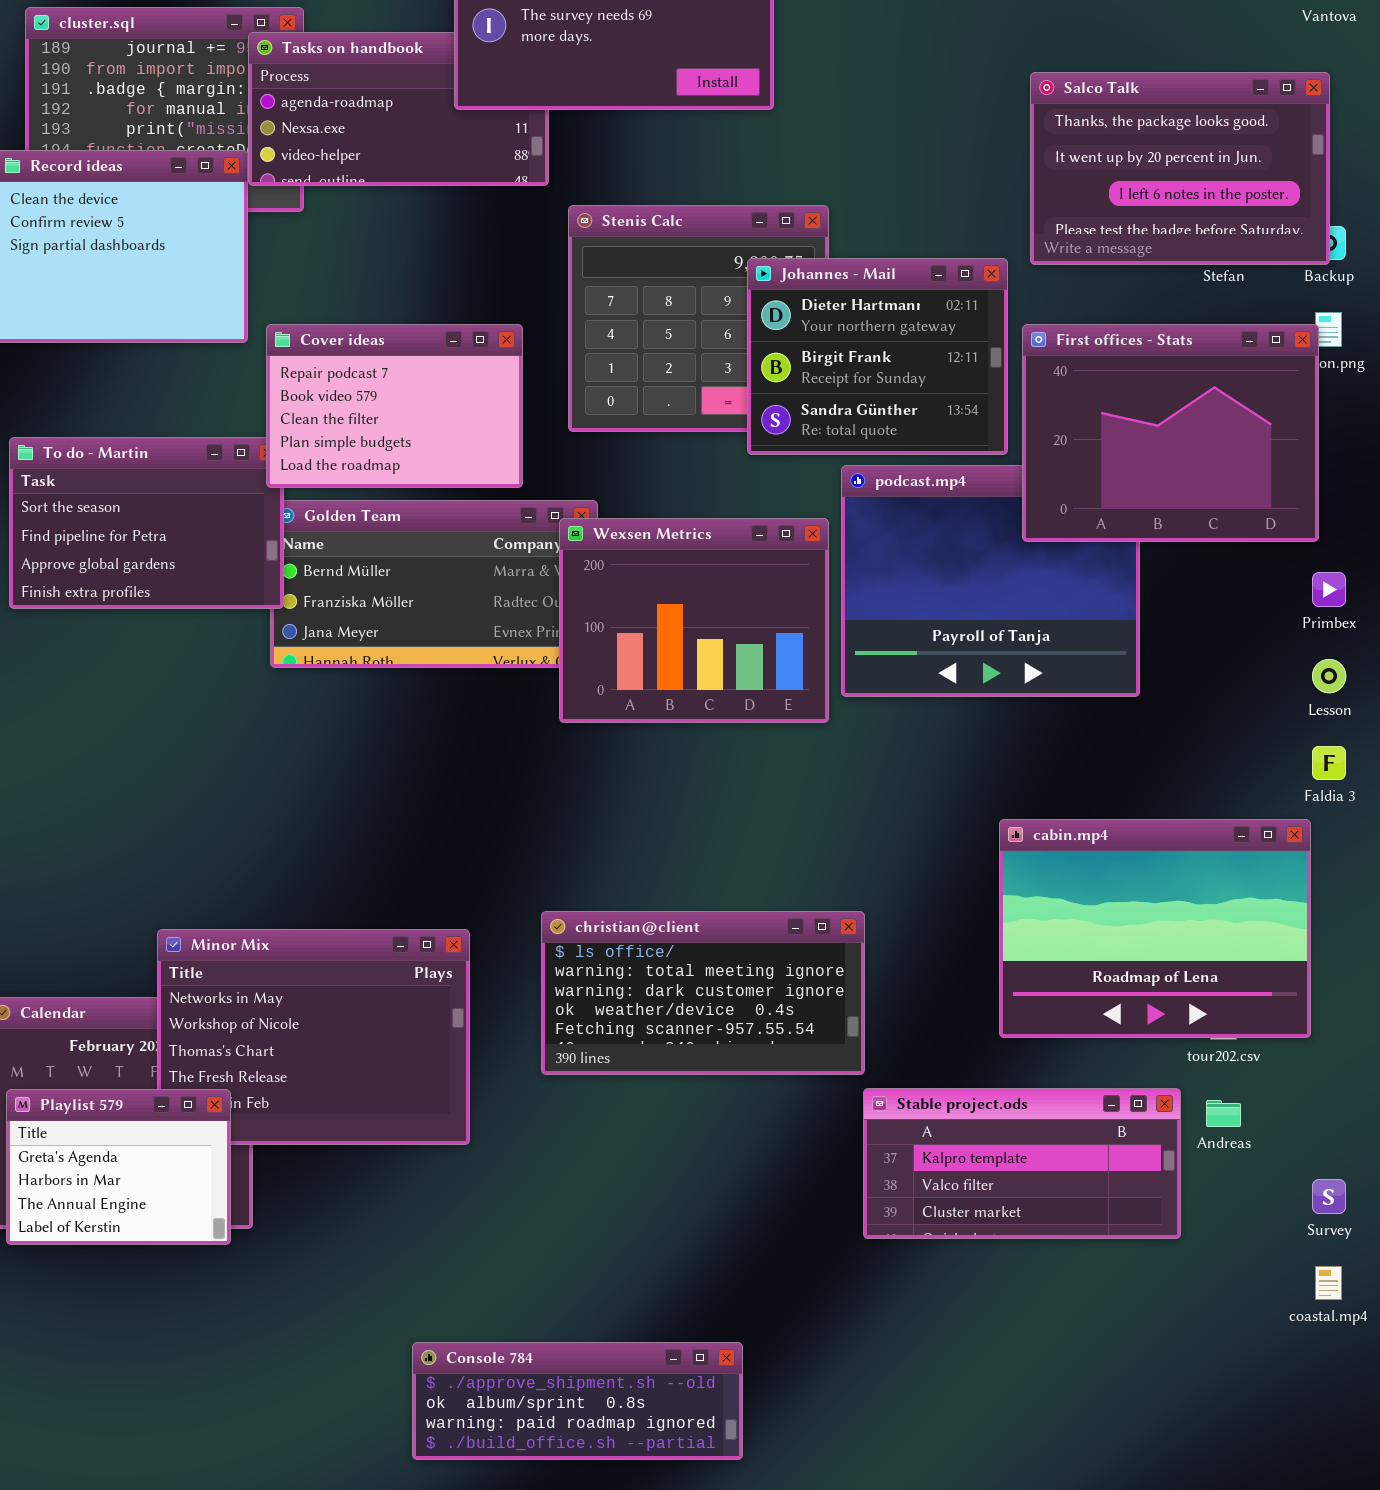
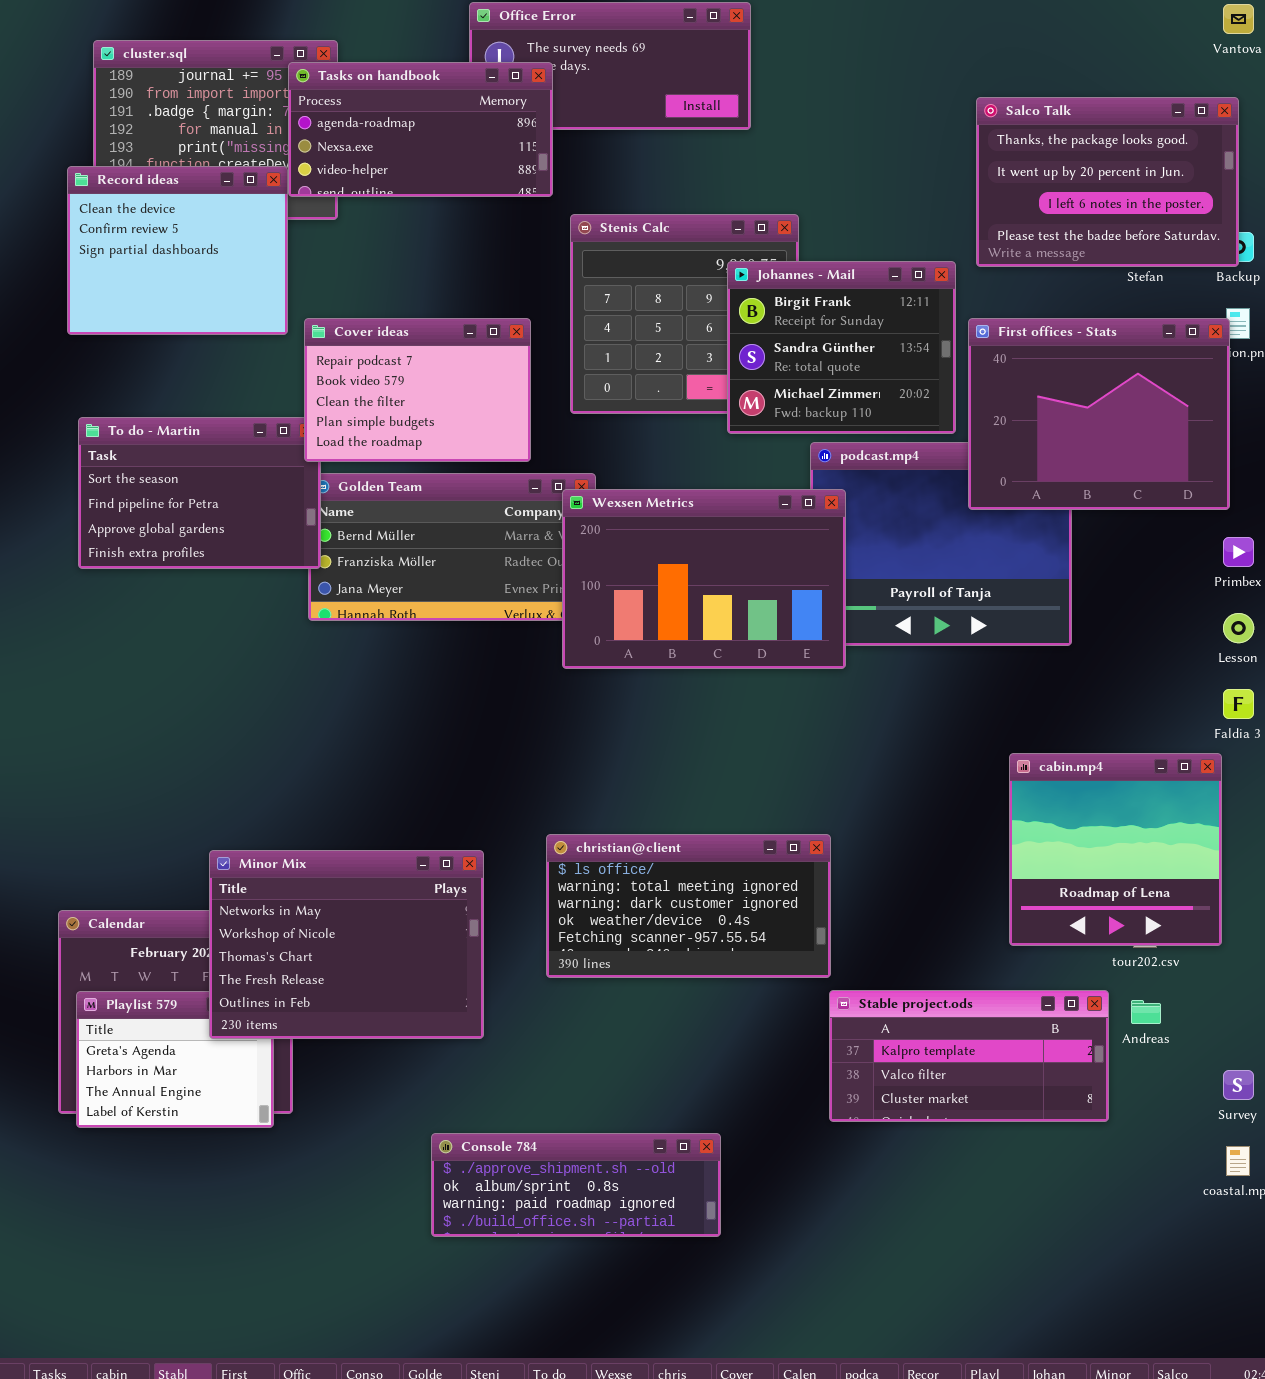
Tasks on handbook: [248,32,549,186] -> [288,62,553,197], raised
Johannes - Mail: [747,258,1008,455] -> [727,261,956,434], scrolled down 1 row
Wexsen Metrics: [559,518,829,723] -> [562,489,846,669], resized
cabin.mp4: [999,819,1311,1038] -> [1009,753,1222,946], resized
Minor Mix: [157,929,470,1145] -> [209,850,484,1039], raised
Console 784: [412,1342,743,1460] -> [431,1133,721,1237], moved

